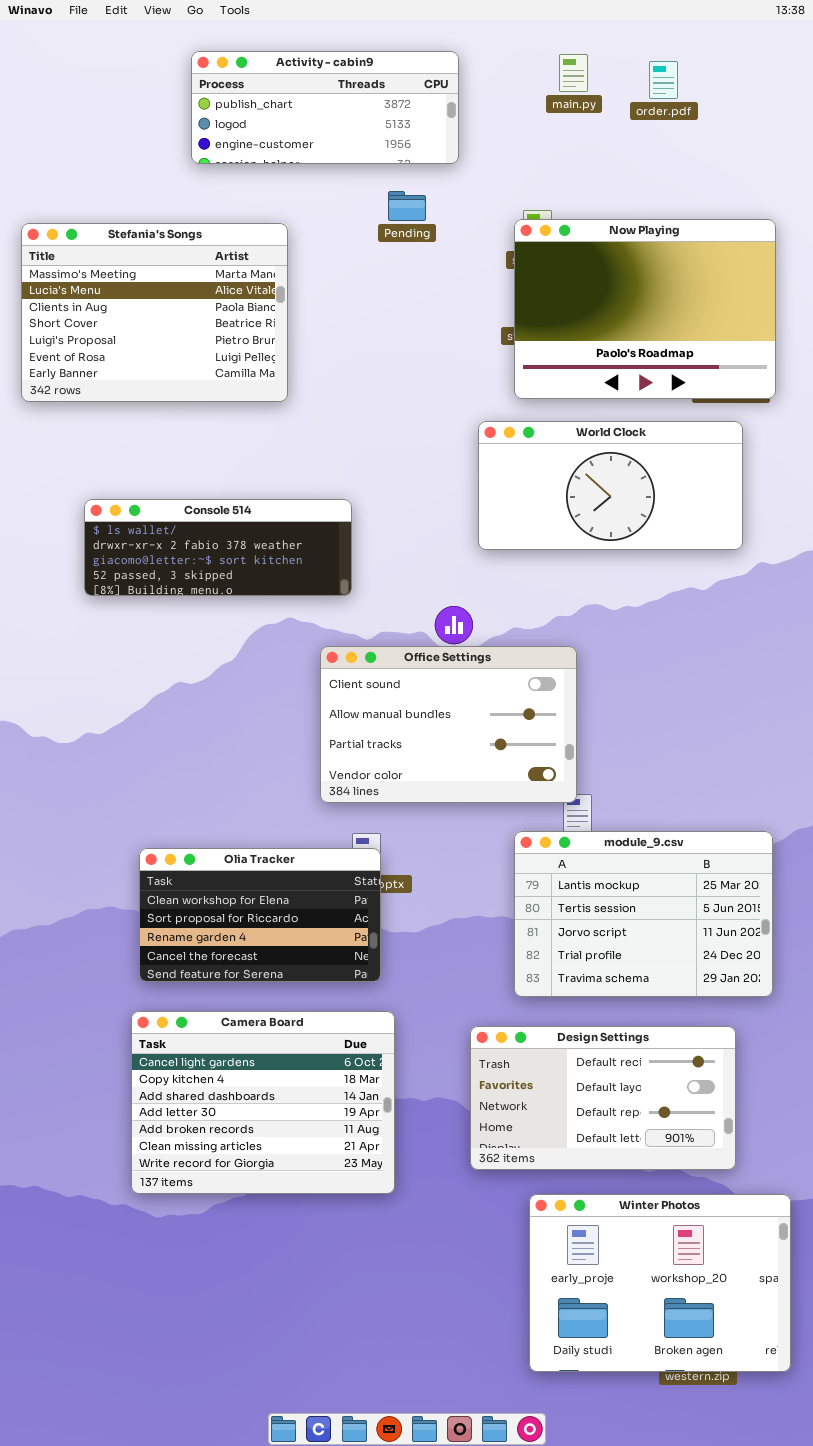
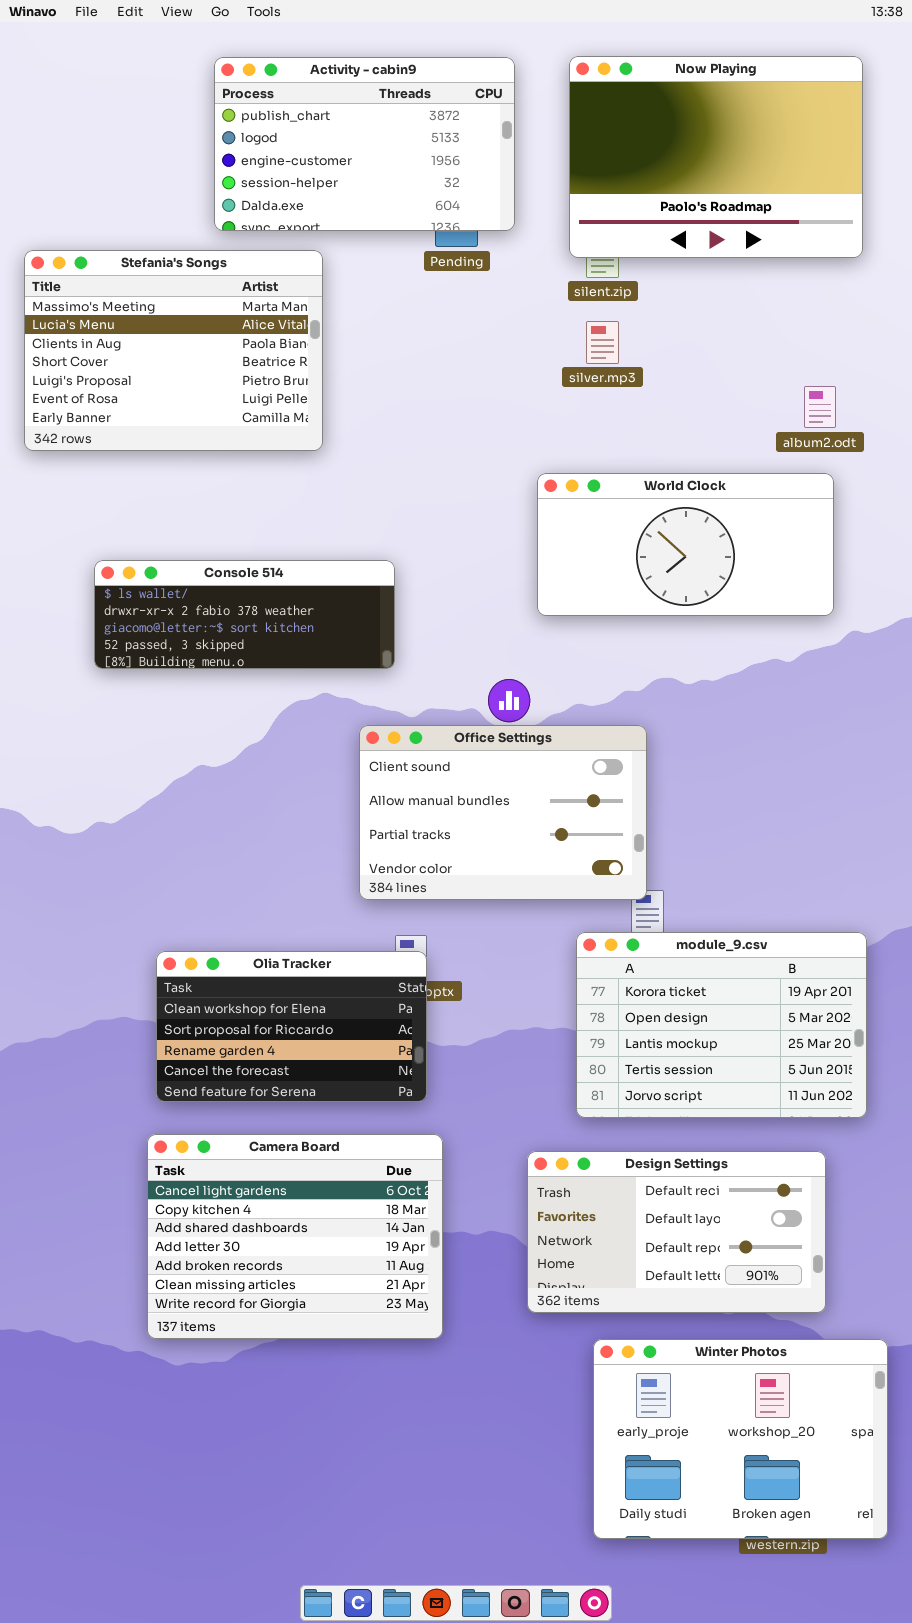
Activity - cabin9: [191,51,459,164] -> [214,57,515,231], resized
Now Playing: [514,219,776,399] -> [569,56,863,258], moved
module_9.csv: [514,831,773,997] -> [576,932,867,1118], scrolled up 2 rows

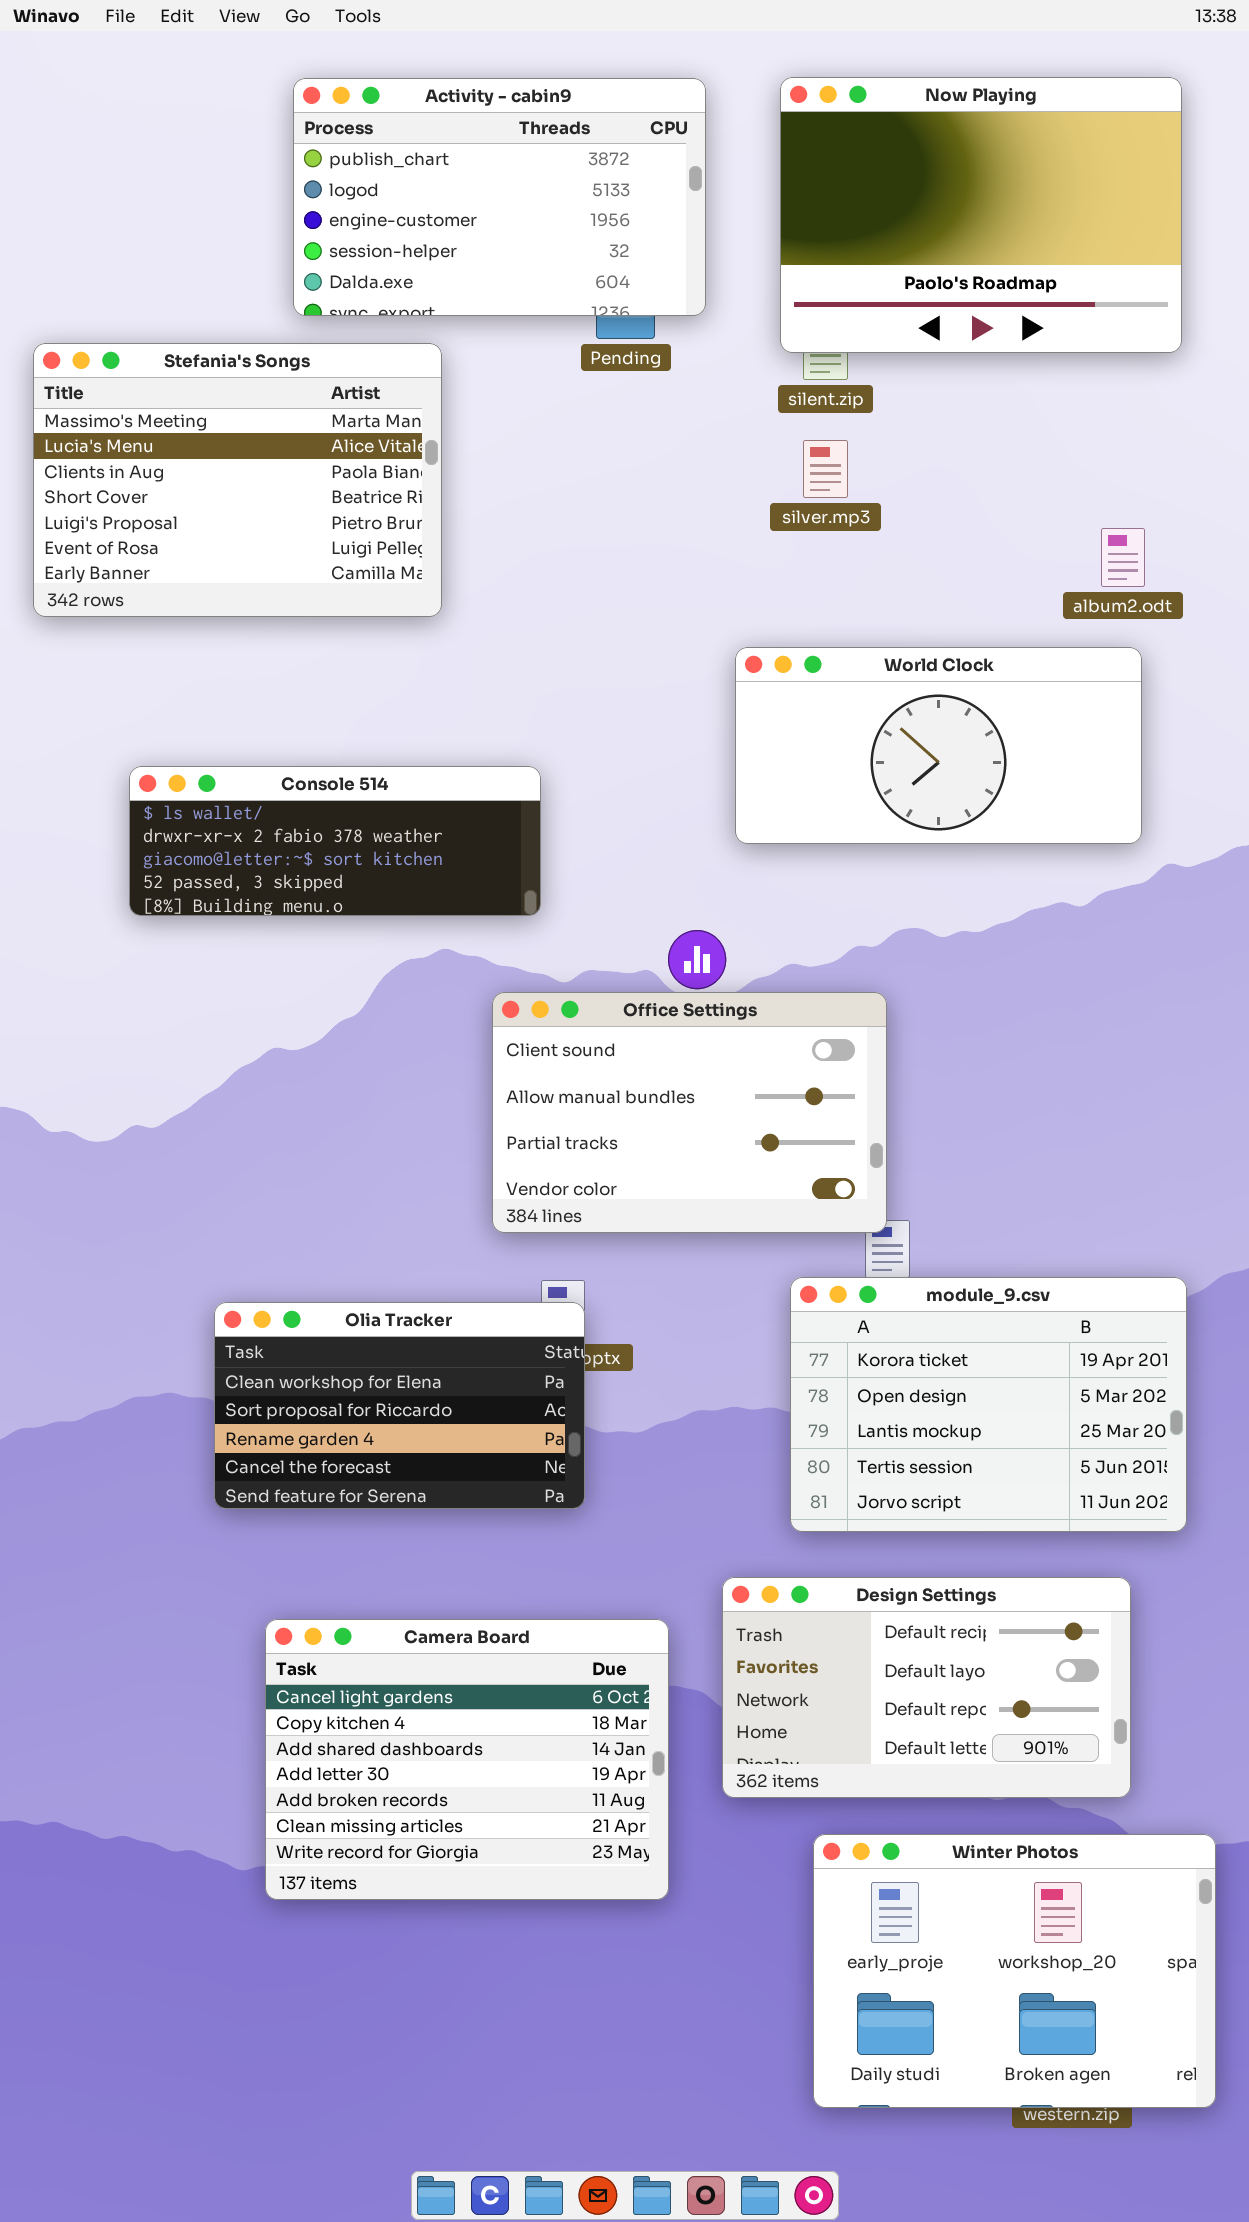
Camera Board: [147,1134,443,1339] -> [265,1619,669,1900], moved

